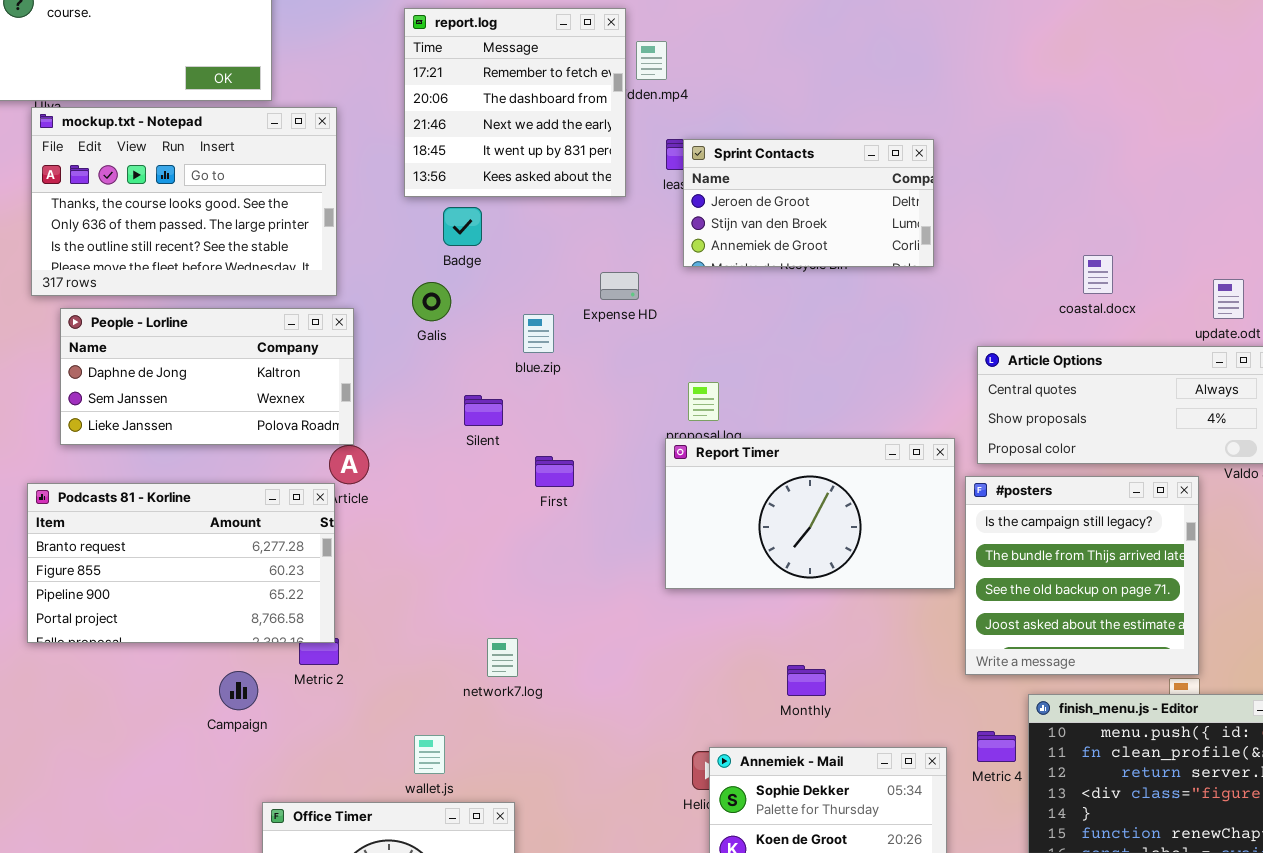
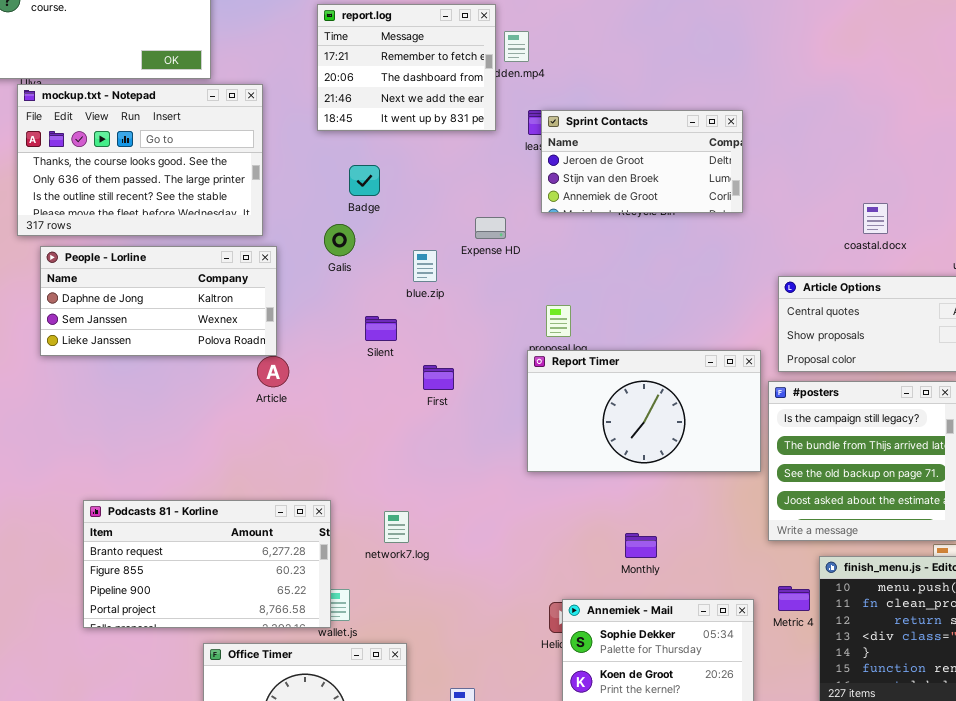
report.log: [404,8,626,197] -> [317,4,496,131], resized
Podcasts 81 - Korline: [27,483,335,643] -> [83,500,331,628], moved

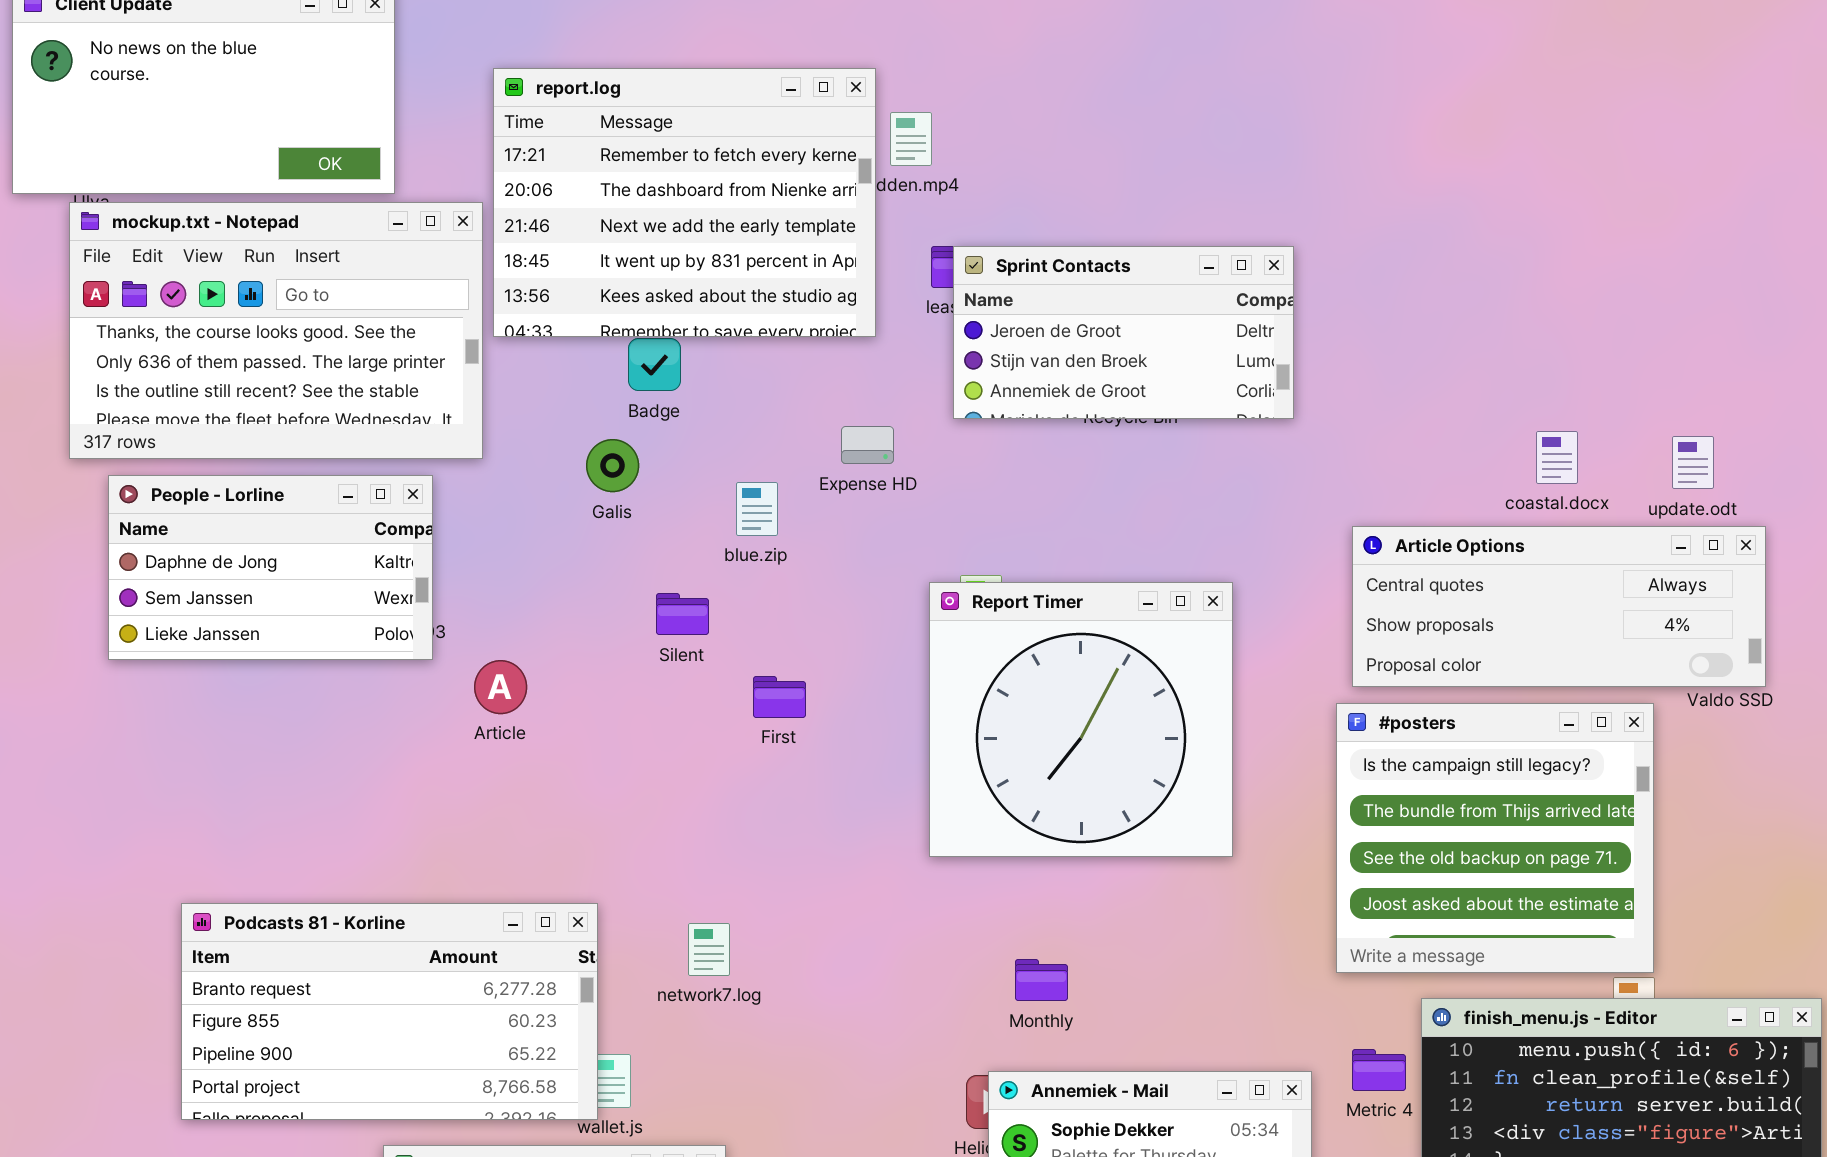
report.log: [317,4,496,131] -> [493,68,876,337], resized
coastal.docx: [863,203,888,234] -> [1536,431,1578,484], moved
People - Lorline: [40,246,277,356] -> [108,475,433,660], resized
Report Timer: [527,350,761,472] -> [929,582,1233,857], resized
Monthly: [625,533,657,558] -> [1015,959,1068,1001], moved

